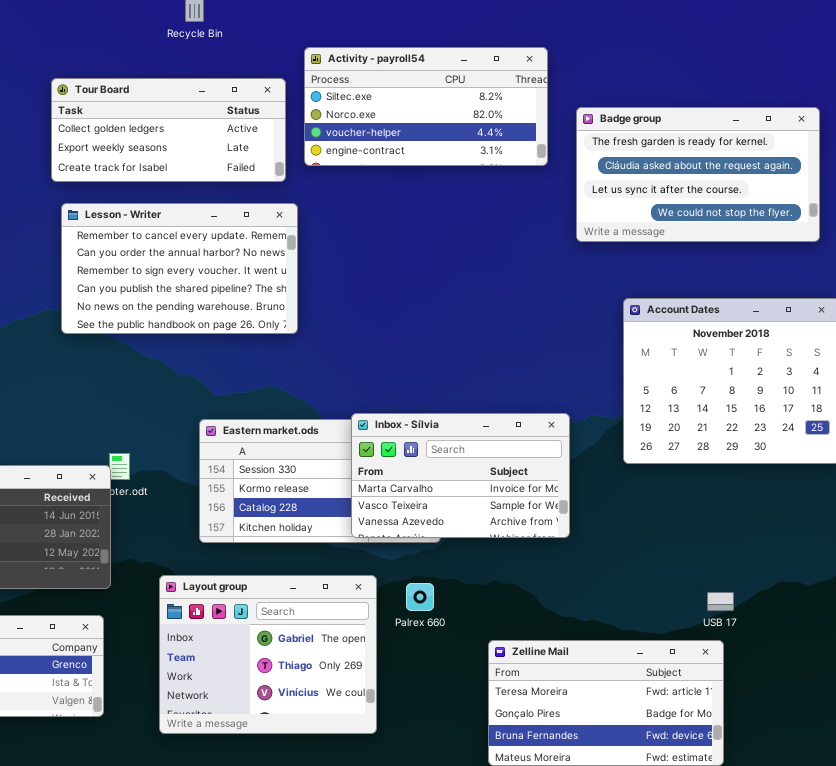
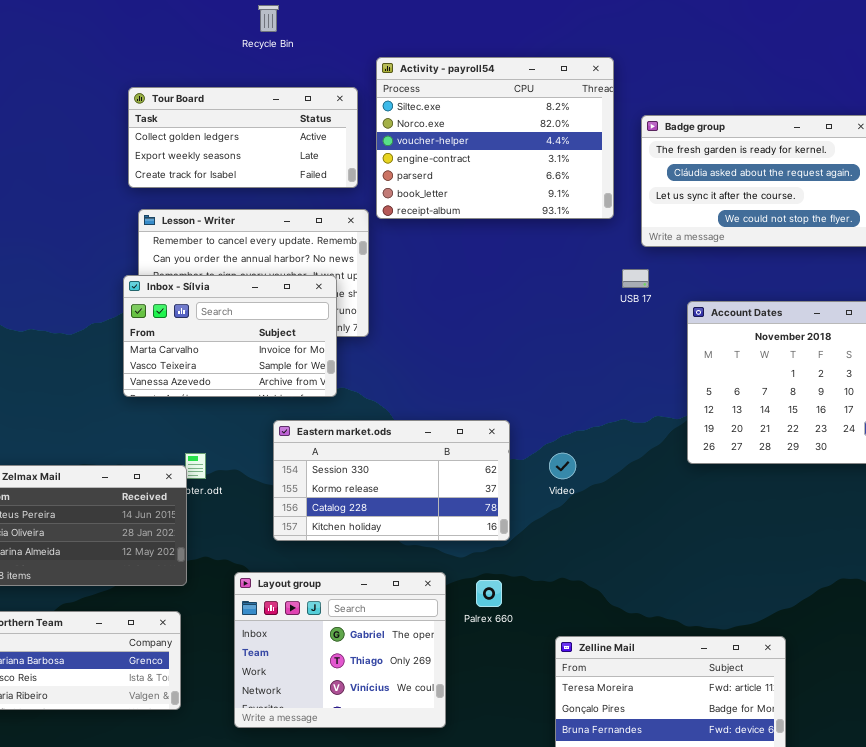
Activity - payroll54: [304,47,548,166] -> [376,57,614,219], resized
Inbox - Sílvia: [351,413,570,538] -> [123,275,337,397], moved
USB 17: [707,592,734,611] -> [622,269,649,288], moved

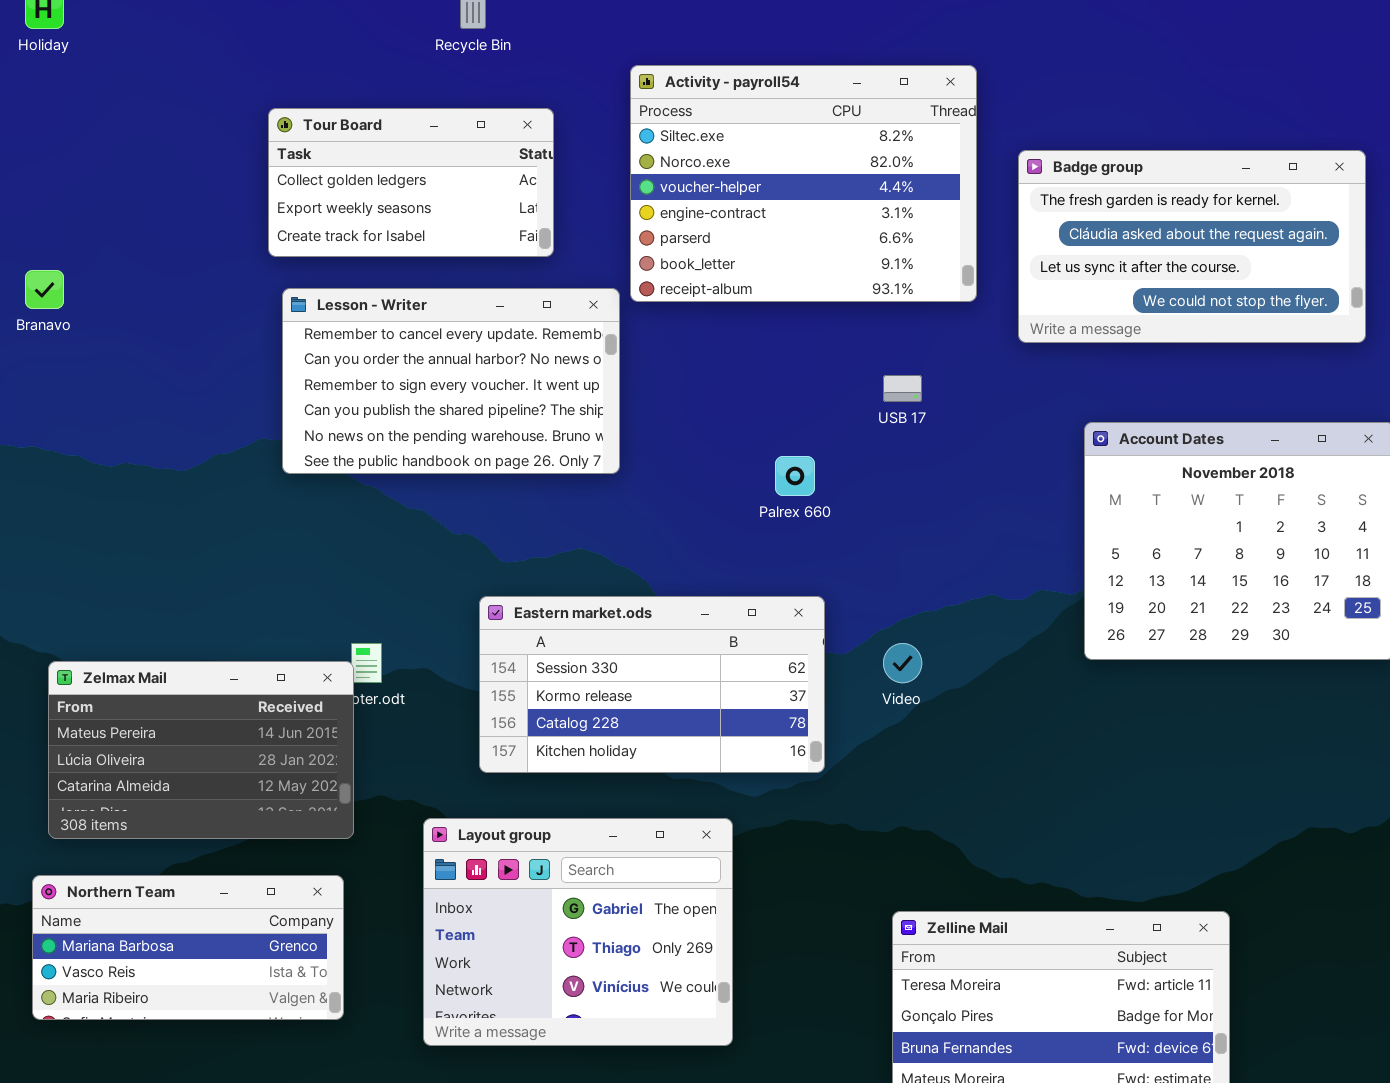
Tour Board: [128,87,358,188] -> [268,108,554,257], resized
USB 17: [622,269,649,288] -> [883,375,922,402], moved
Inbox - Sílvia: [123,275,337,397] -> none, closed
Palrex 660: [476,580,502,607] -> [775,456,815,496], moved

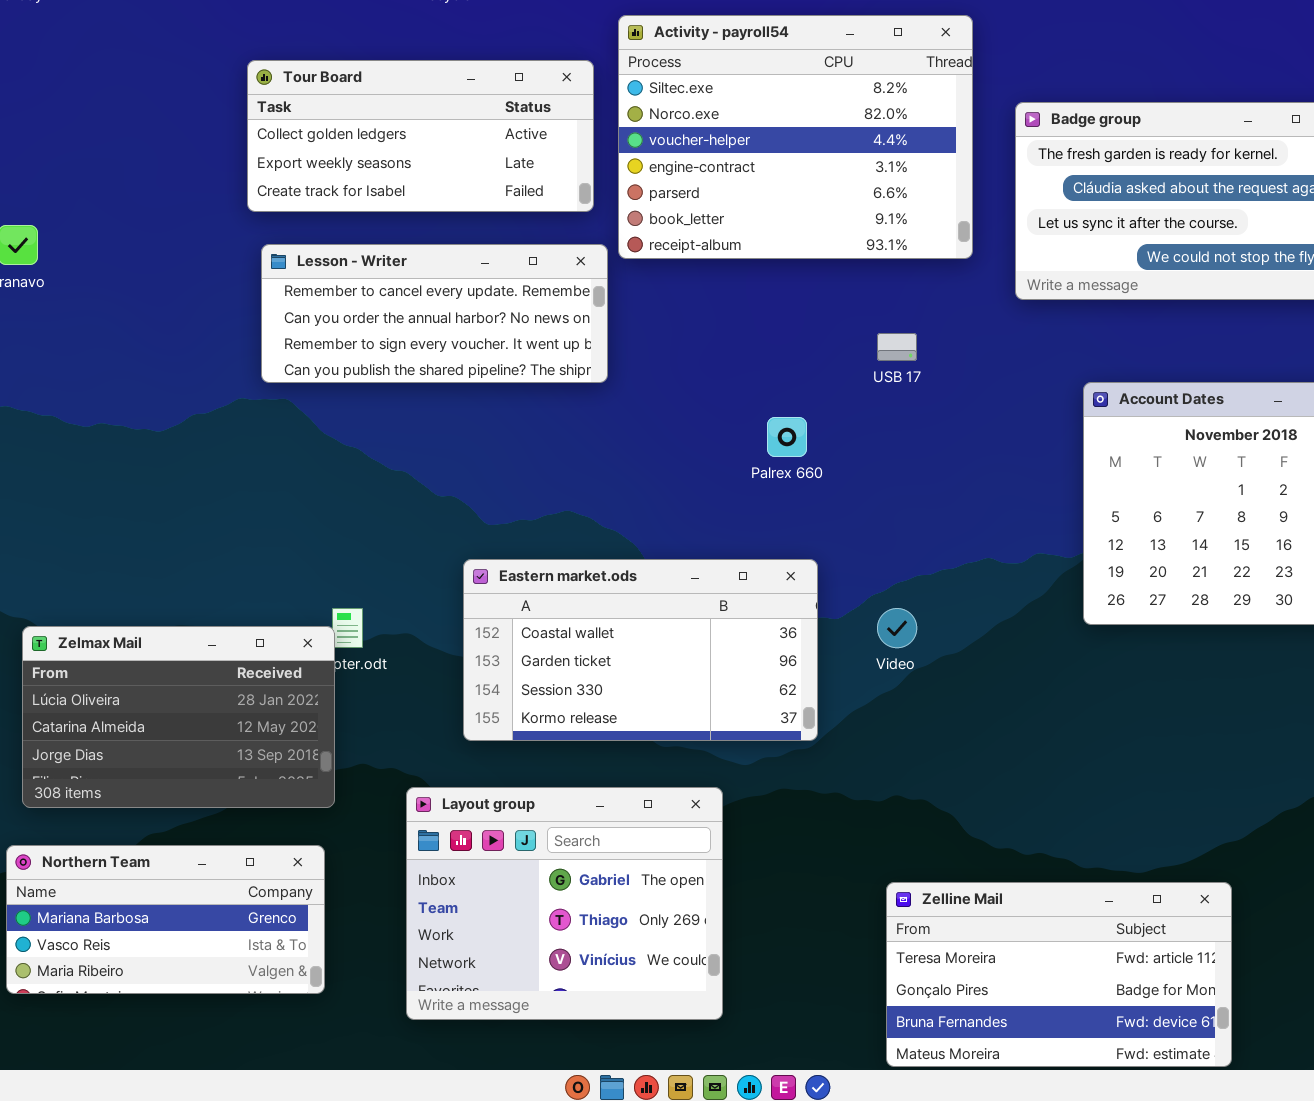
Tour Board: [268,108,554,257] -> [247,60,594,212], resized
Lesson - Writer: [282,288,620,474] -> [261,244,608,383], resized
Eastern market.ods: [479,596,825,773] -> [463,559,818,741], scrolled up 2 rows
Zelmax Mail: [48,661,354,839] -> [22,626,335,808], scrolled down 1 row

